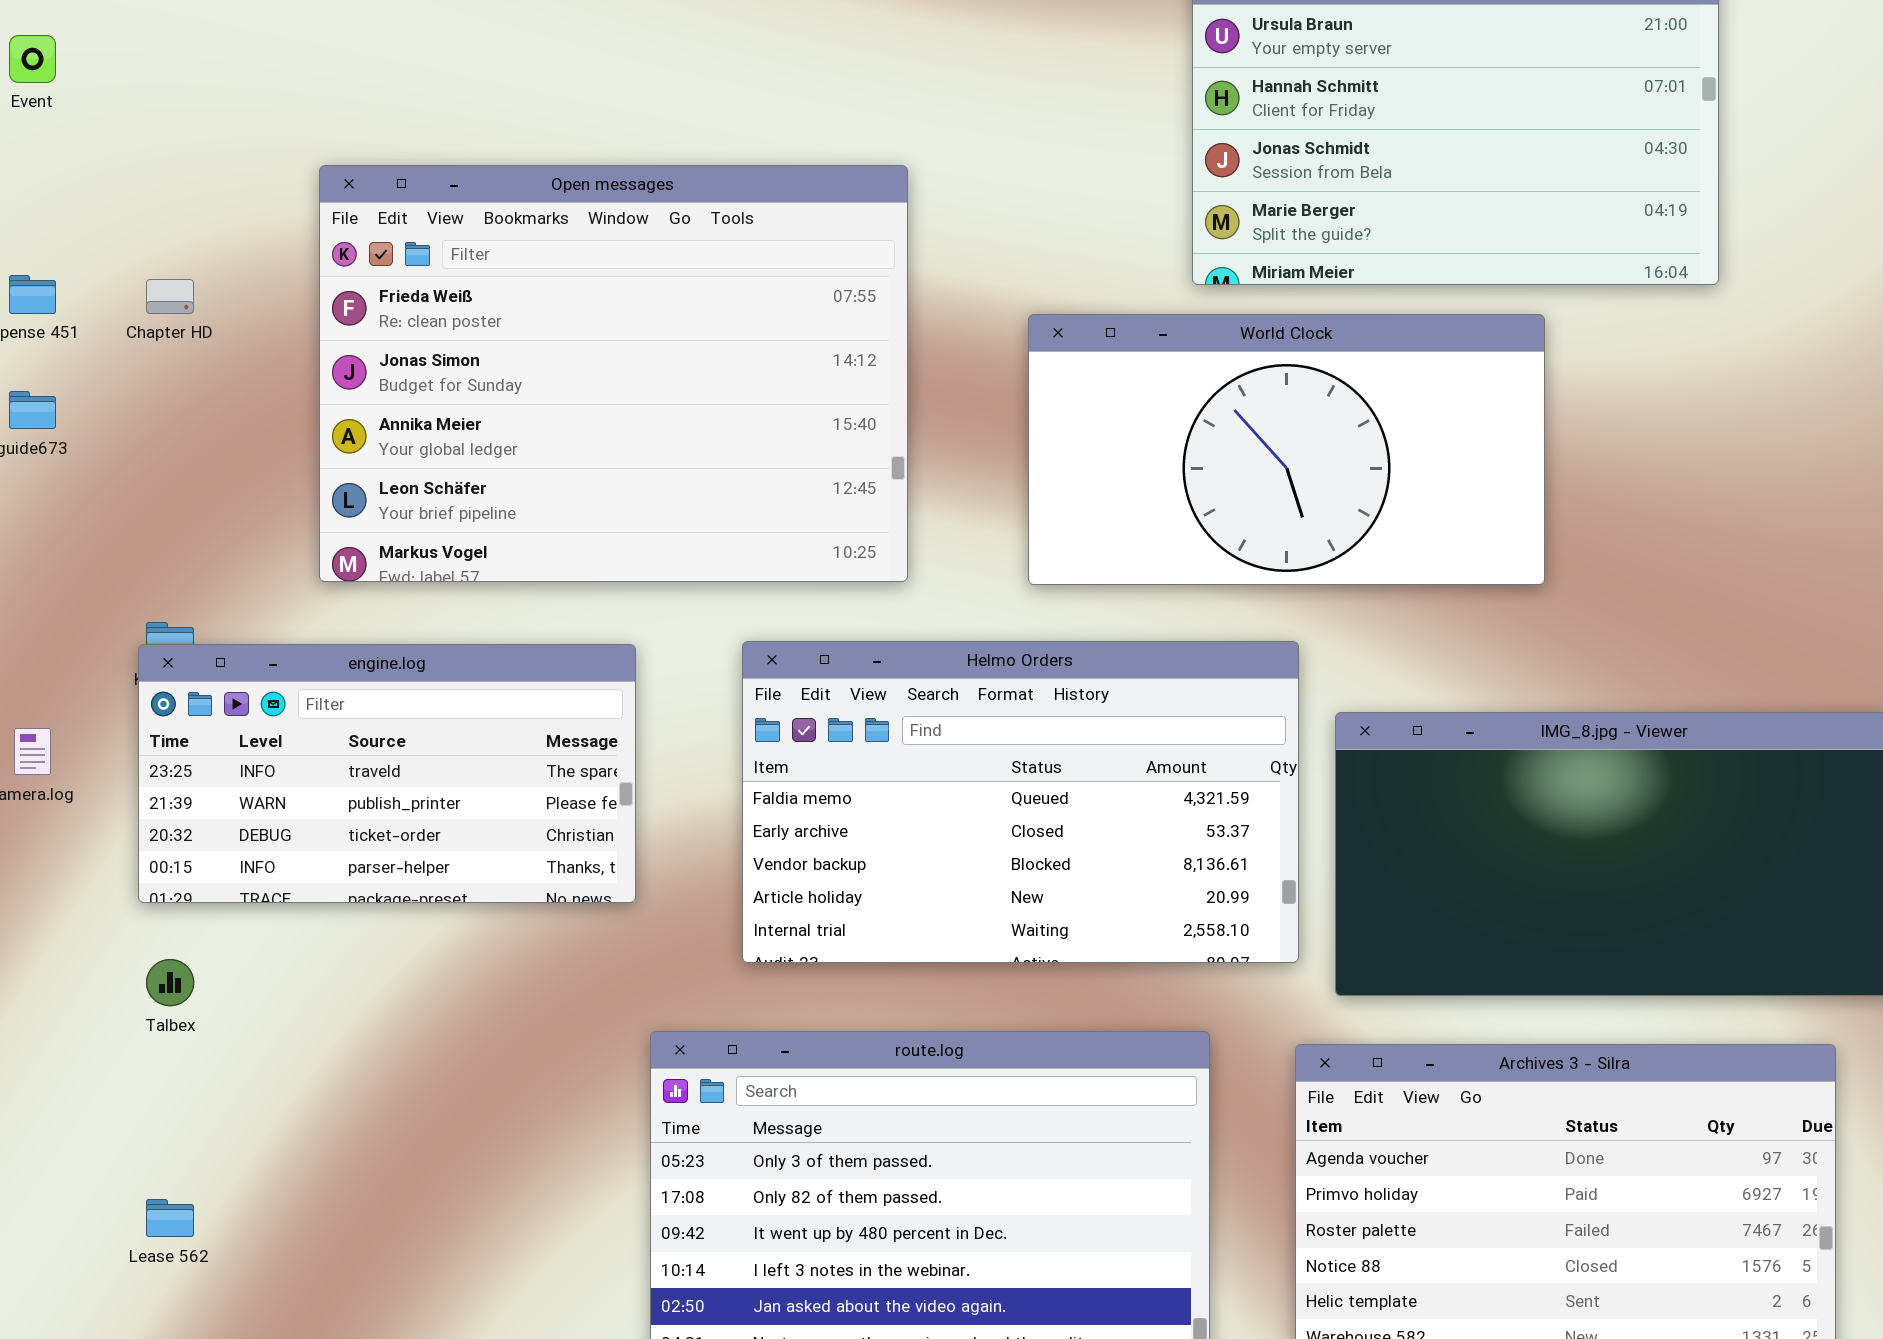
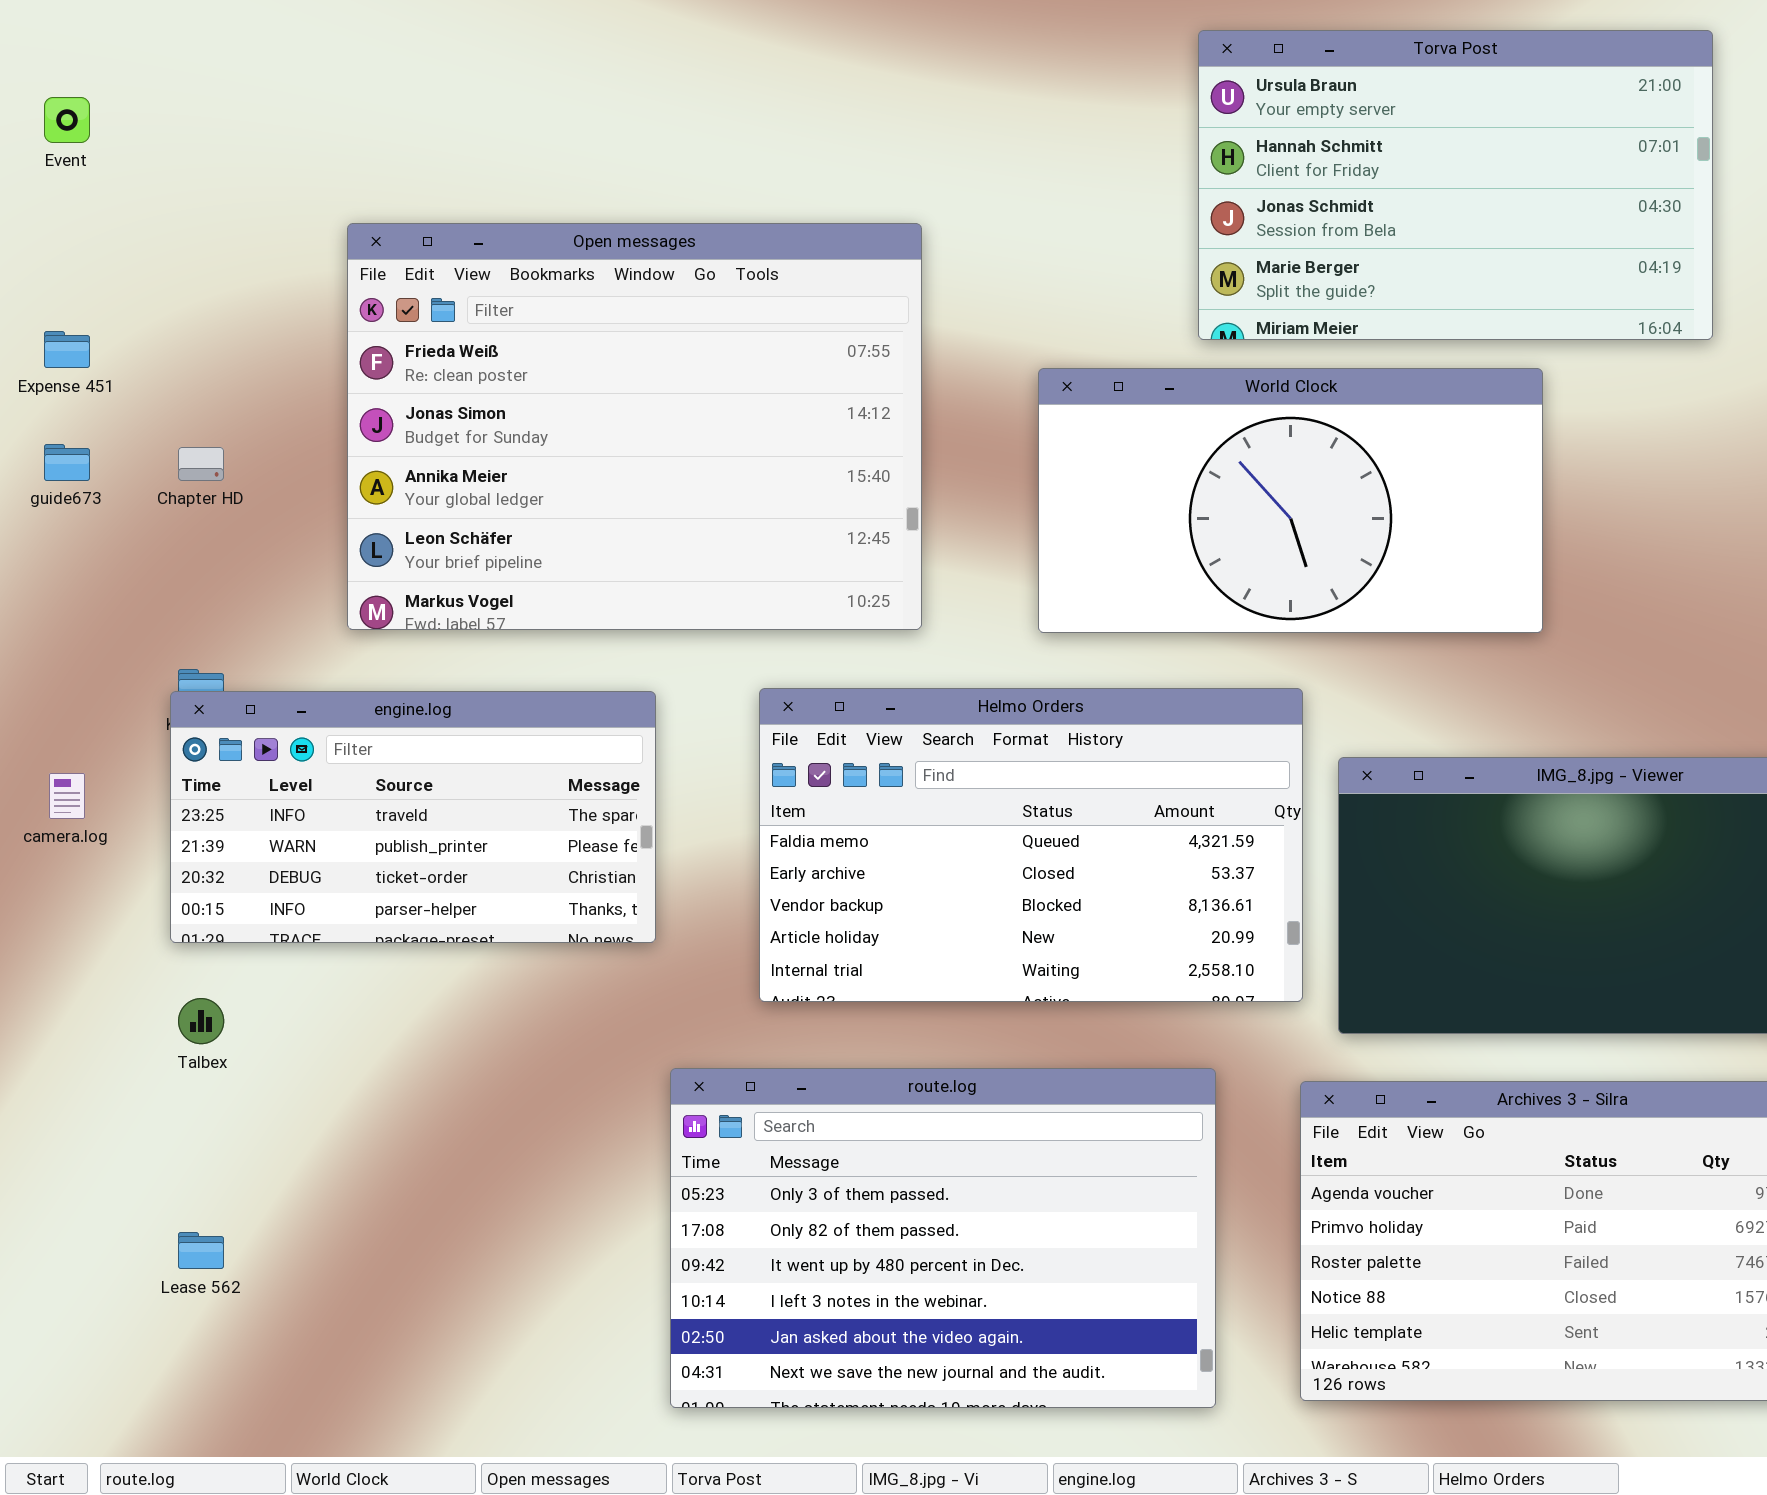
Chapter HD: [146,279,194,314] -> [178,447,224,481], moved

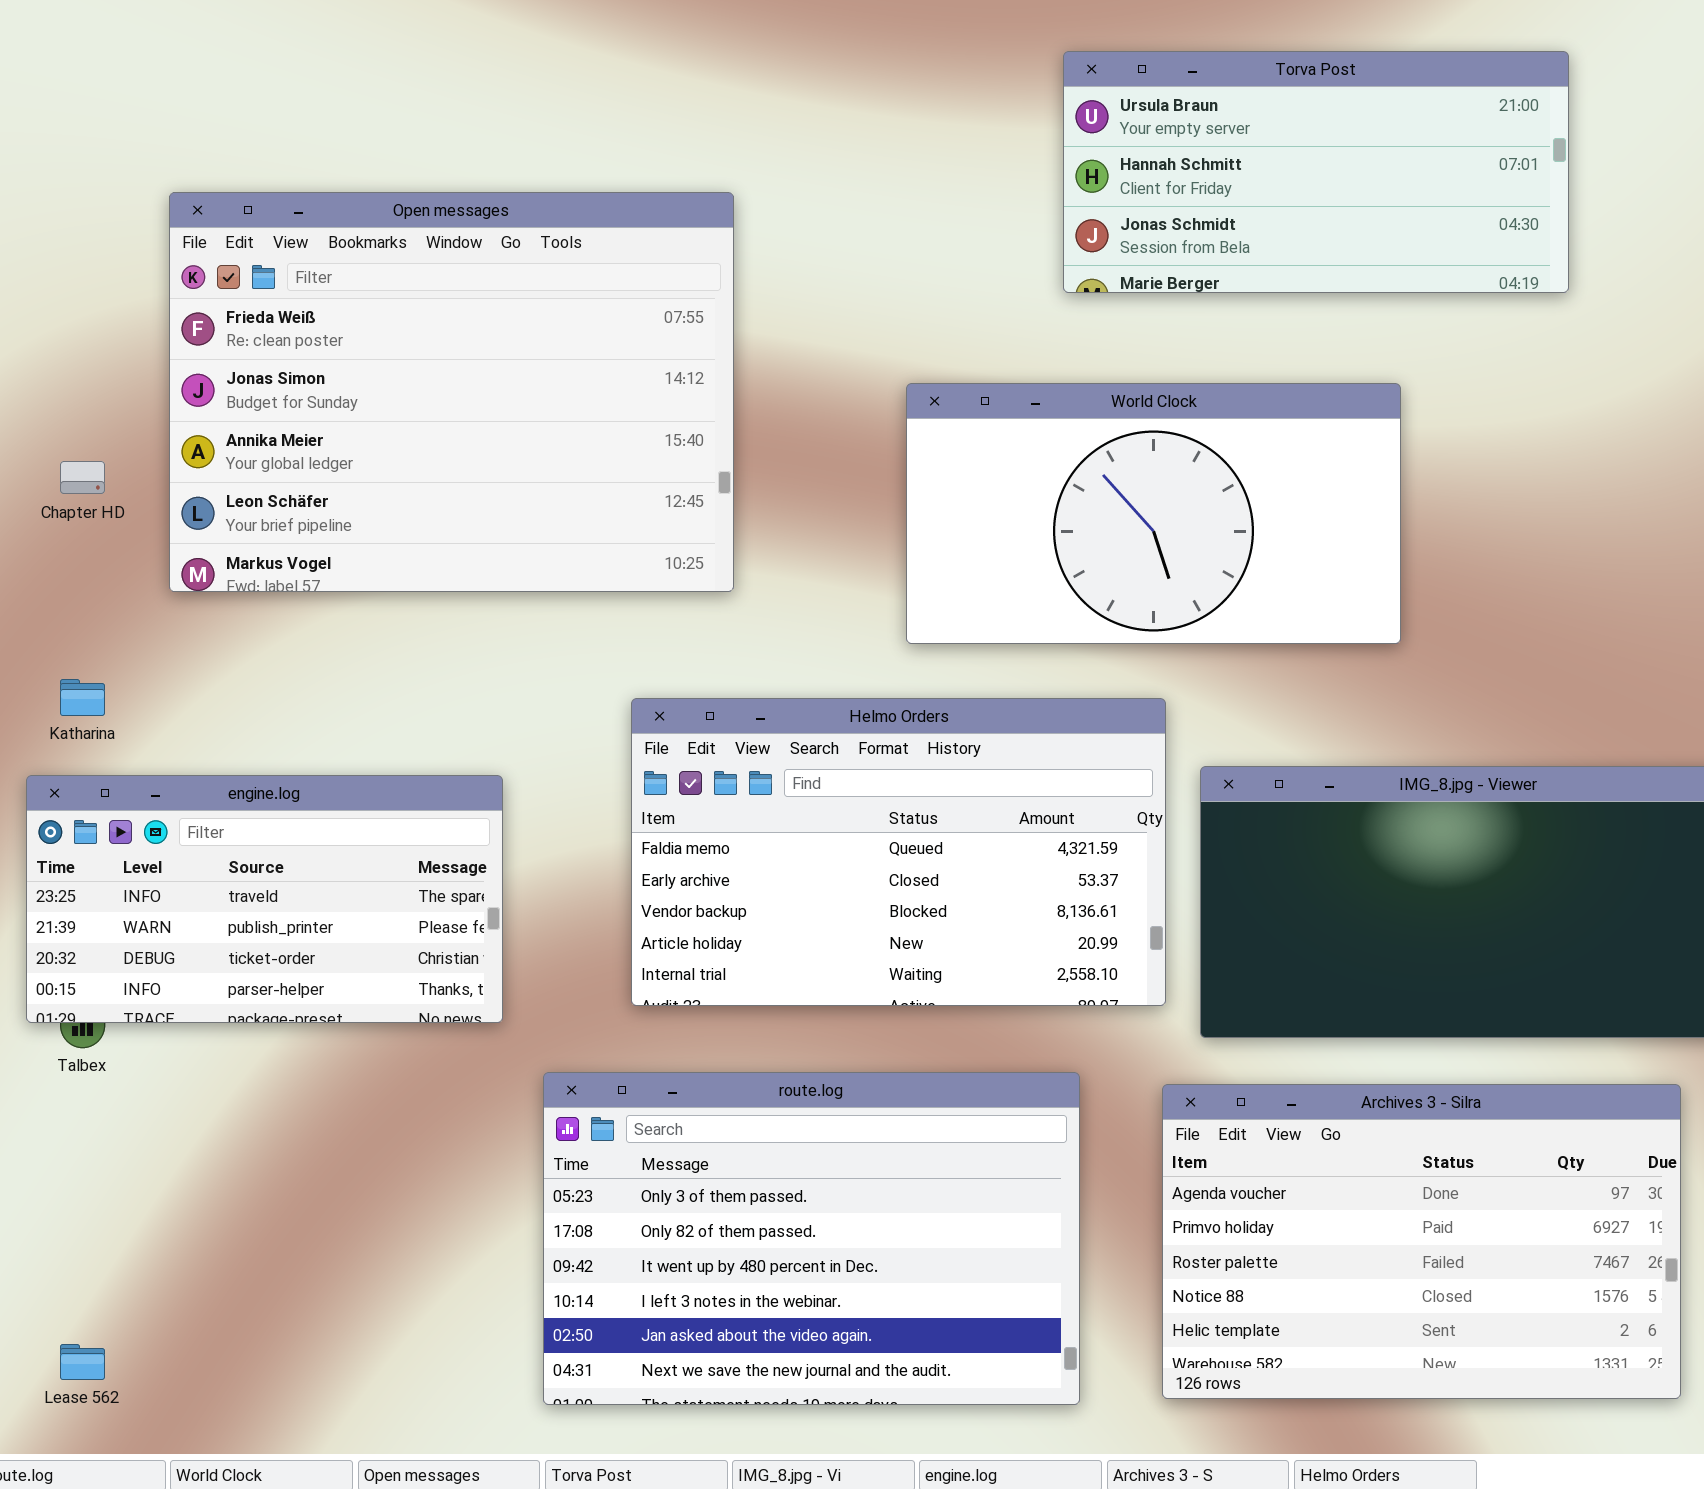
Torva Post: [1198,30,1713,340] -> [1063,51,1569,293], resized
Open messages: [347,223,922,630] -> [169,192,734,592], moved
engine.log: [170,691,656,943] -> [26,775,503,1023], moved
Lease 562: [178,1232,224,1269] -> [60,1344,105,1380], moved

